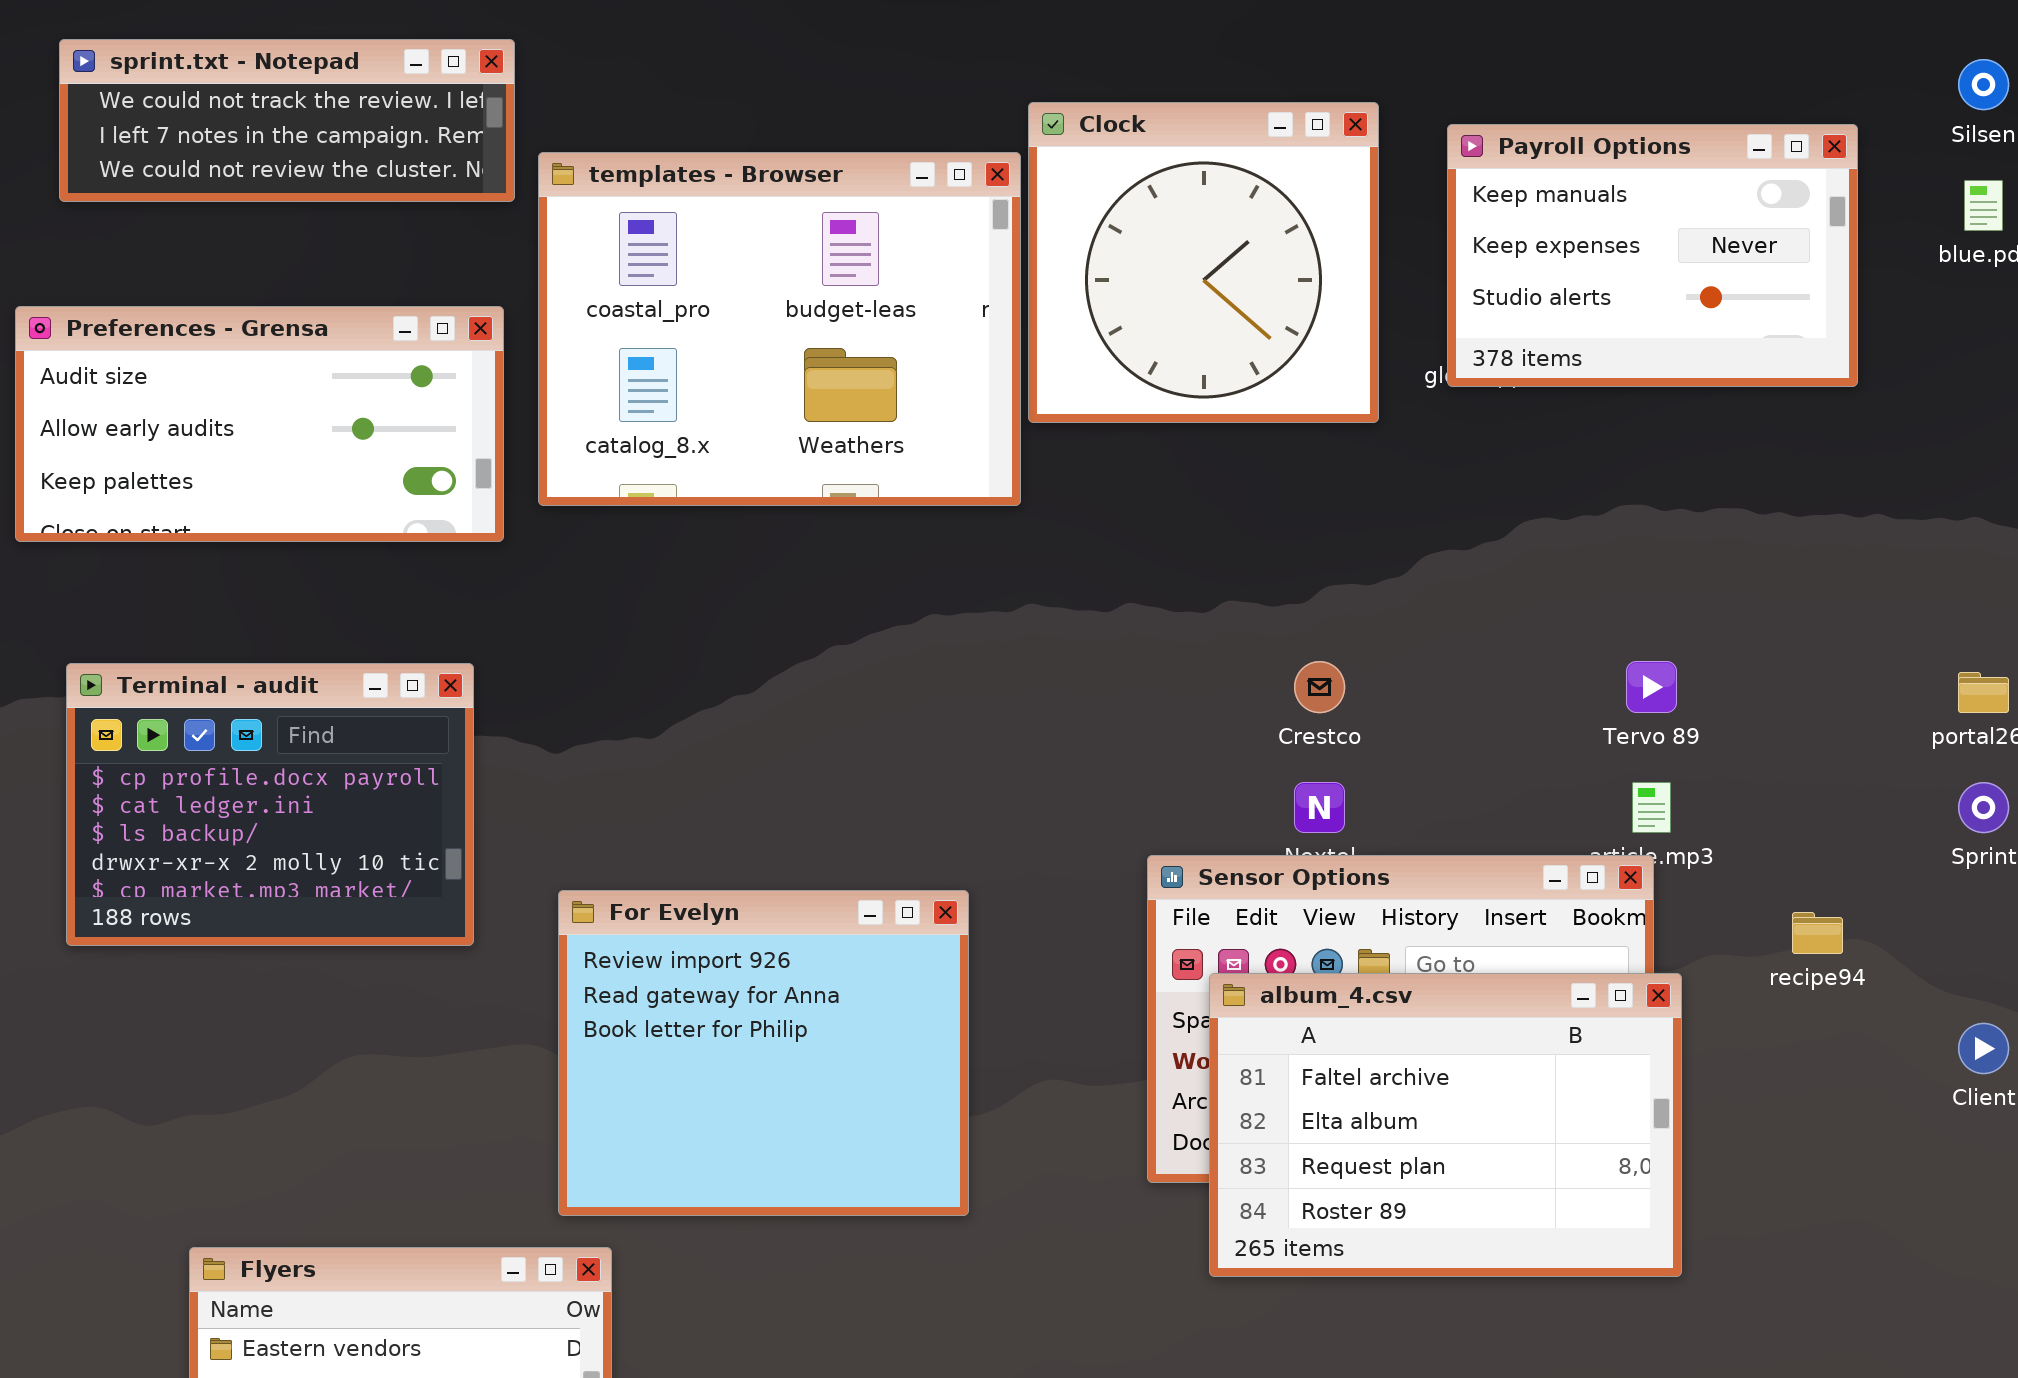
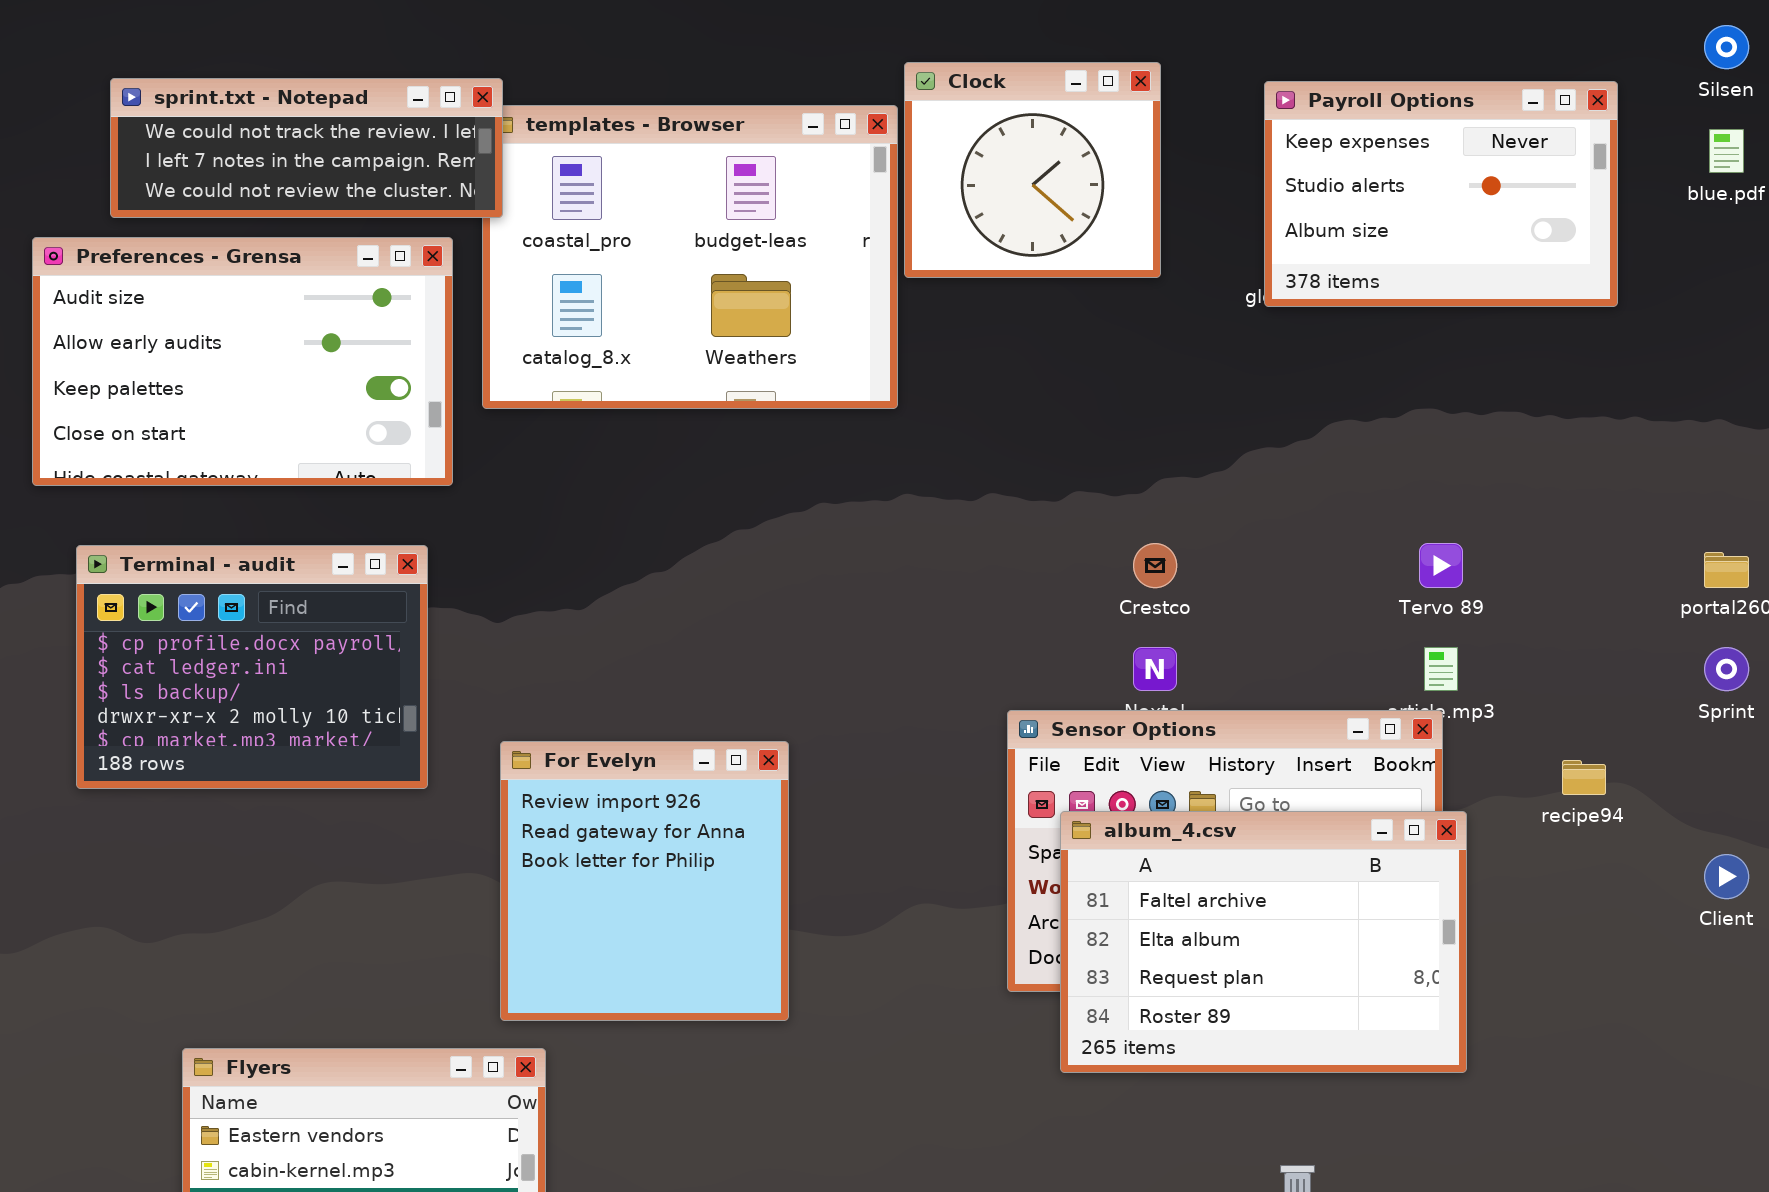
sprint.txt - Notepad: [59,39,515,202] -> [110,78,503,218], moved
Clock: [1028,102,1379,423] -> [904,62,1161,278], resized
Payroll Options: [1447,124,1858,387] -> [1264,81,1618,307], scrolled down 1 row
Preferences - Grensa: [15,306,504,542] -> [32,237,453,486], resized
For Evelyn: [558,890,969,1216] -> [500,741,789,1021], resized

